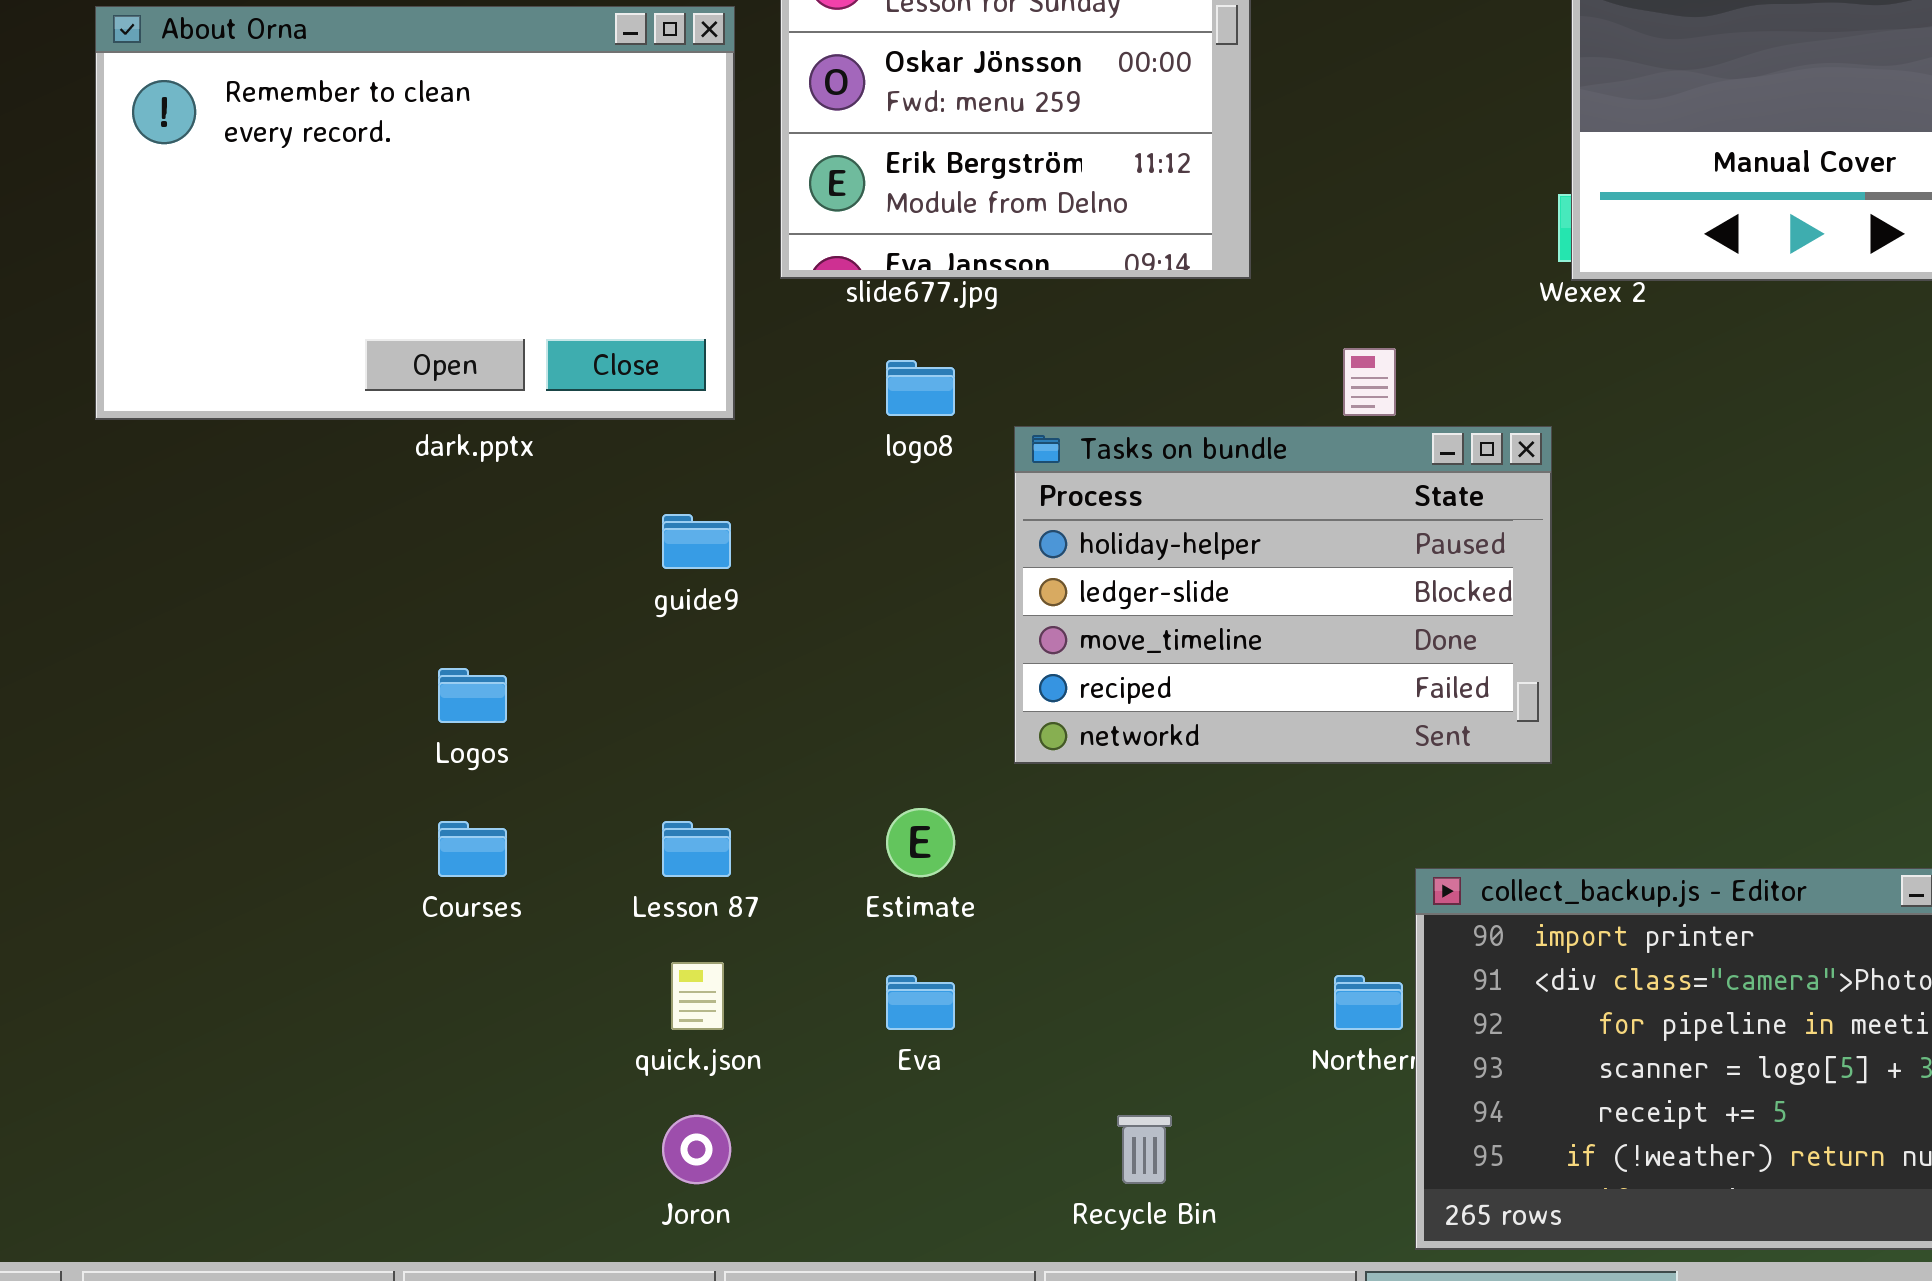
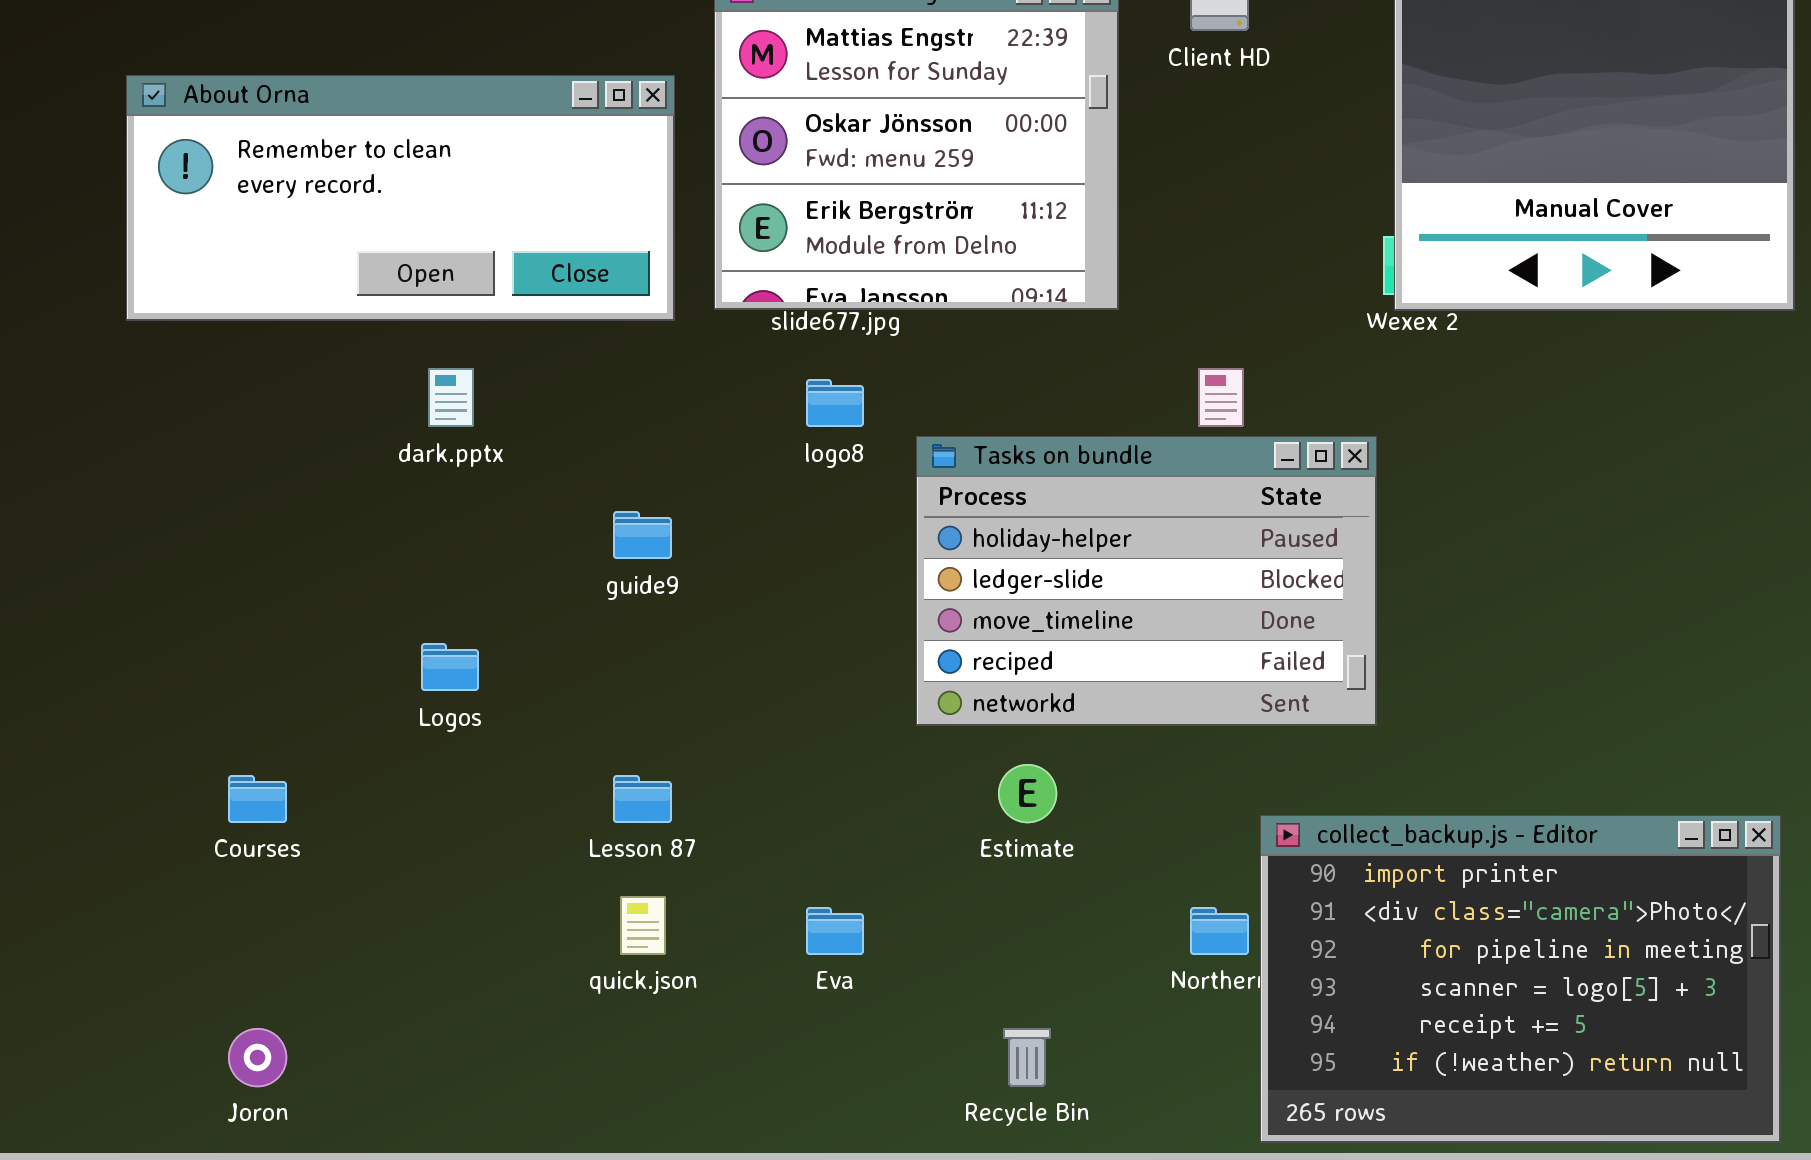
About Orna: [95,6,735,420] -> [126,75,675,321], resized
Estimate: [886,808,955,877] -> [998,764,1057,823], moved
Courses: [438,821,507,877] -> [228,775,287,823], moved
Joron: [662,1115,731,1184] -> [228,1028,287,1087], moved

